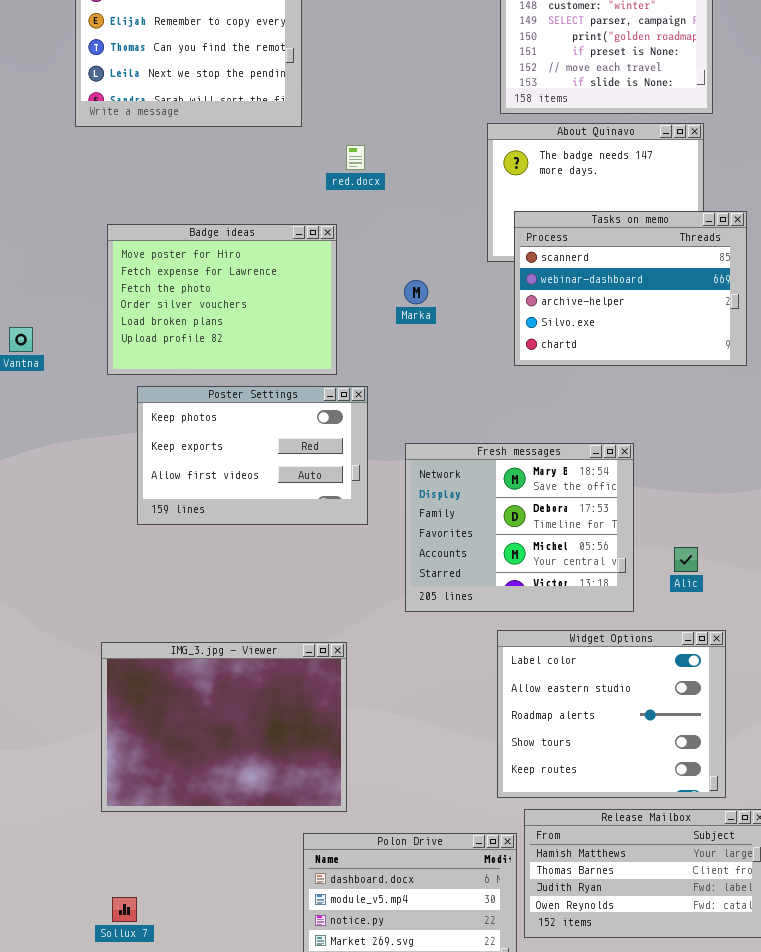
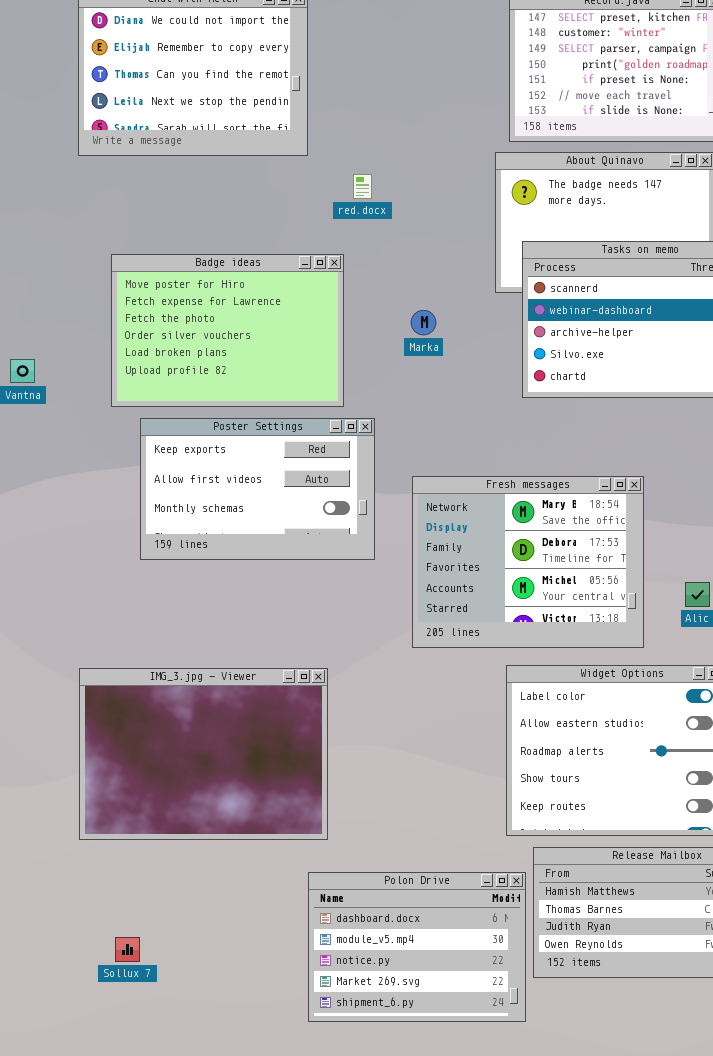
Poster Settings: [137,386,368,525] -> [140,418,375,560], scrolled down 1 row
IMG_3.jpg - Viewer: [101,642,347,812] -> [79,668,328,840], moved

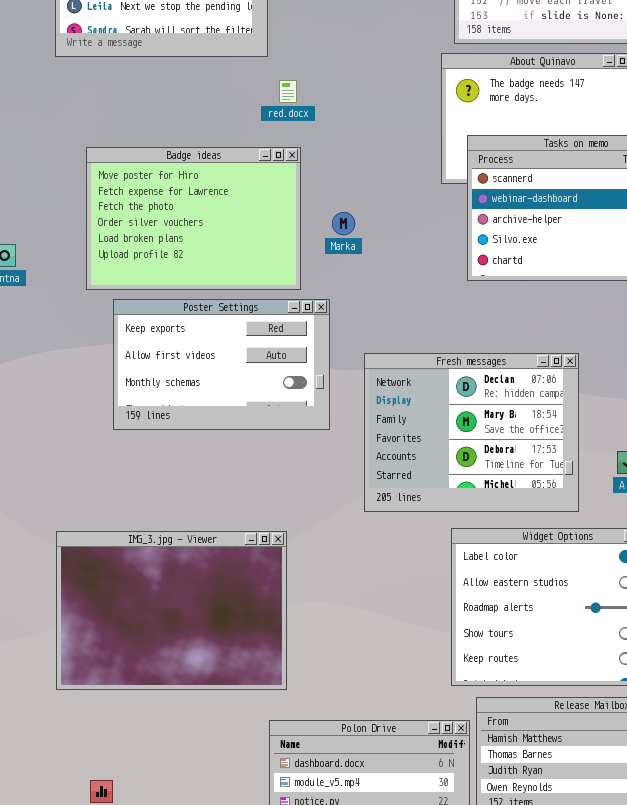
red.docx: [353,174,372,199] -> [279,80,297,103], moved
Marka: [411,310,436,335] -> [332,212,355,235], moved
Fresh messages: [412,476,644,648] -> [364,353,579,512], scrolled up 1 row

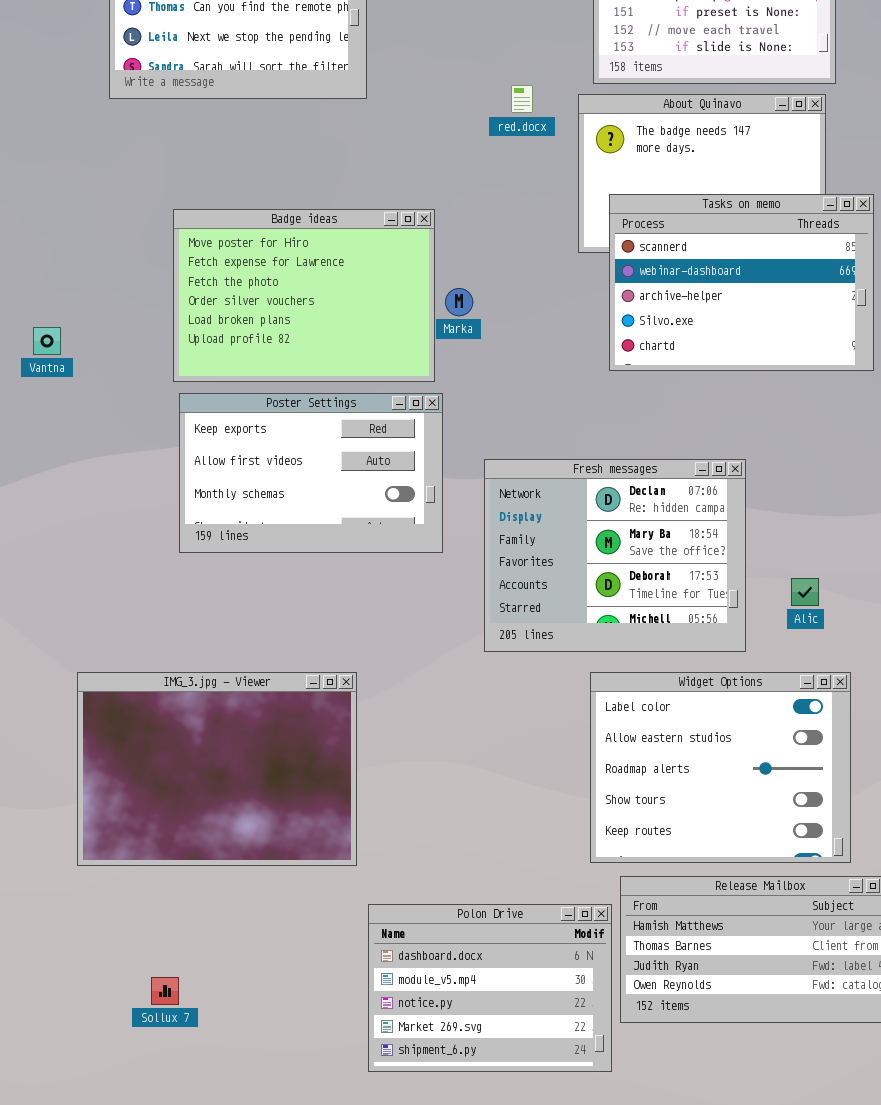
red.docx: [279,80,297,103] -> [511,85,533,113], moved
Badge ideas: [86,147,301,290] -> [173,209,435,382], moved
IMG_3.jpg - Viewer: [56,531,287,690] -> [77,672,357,866], moved

